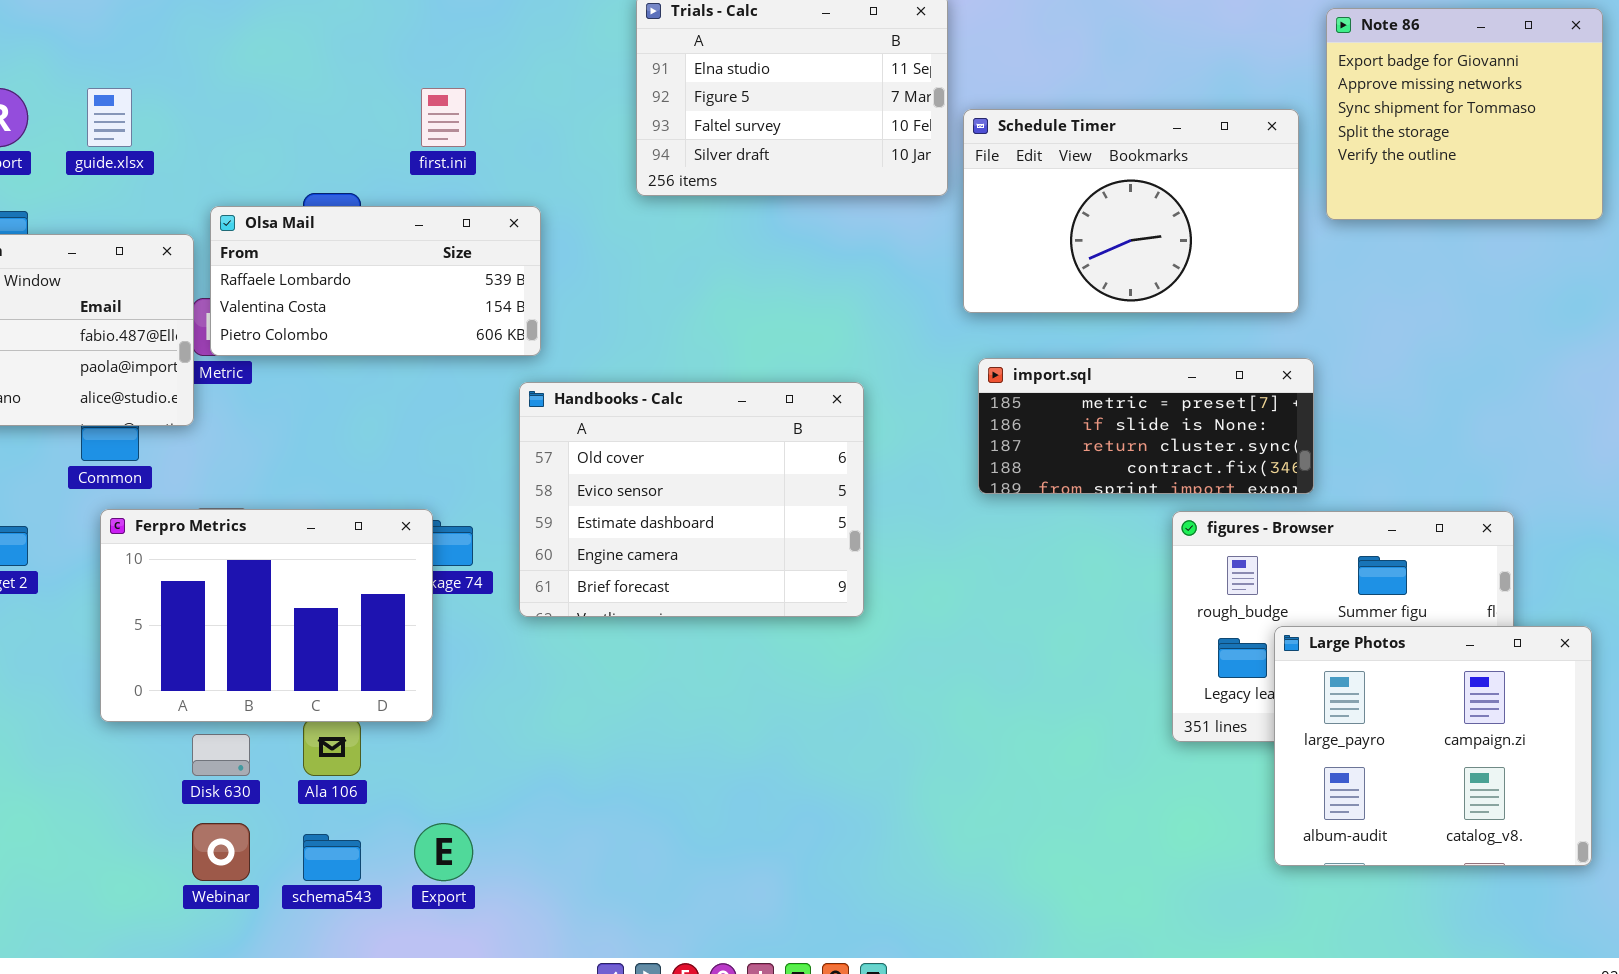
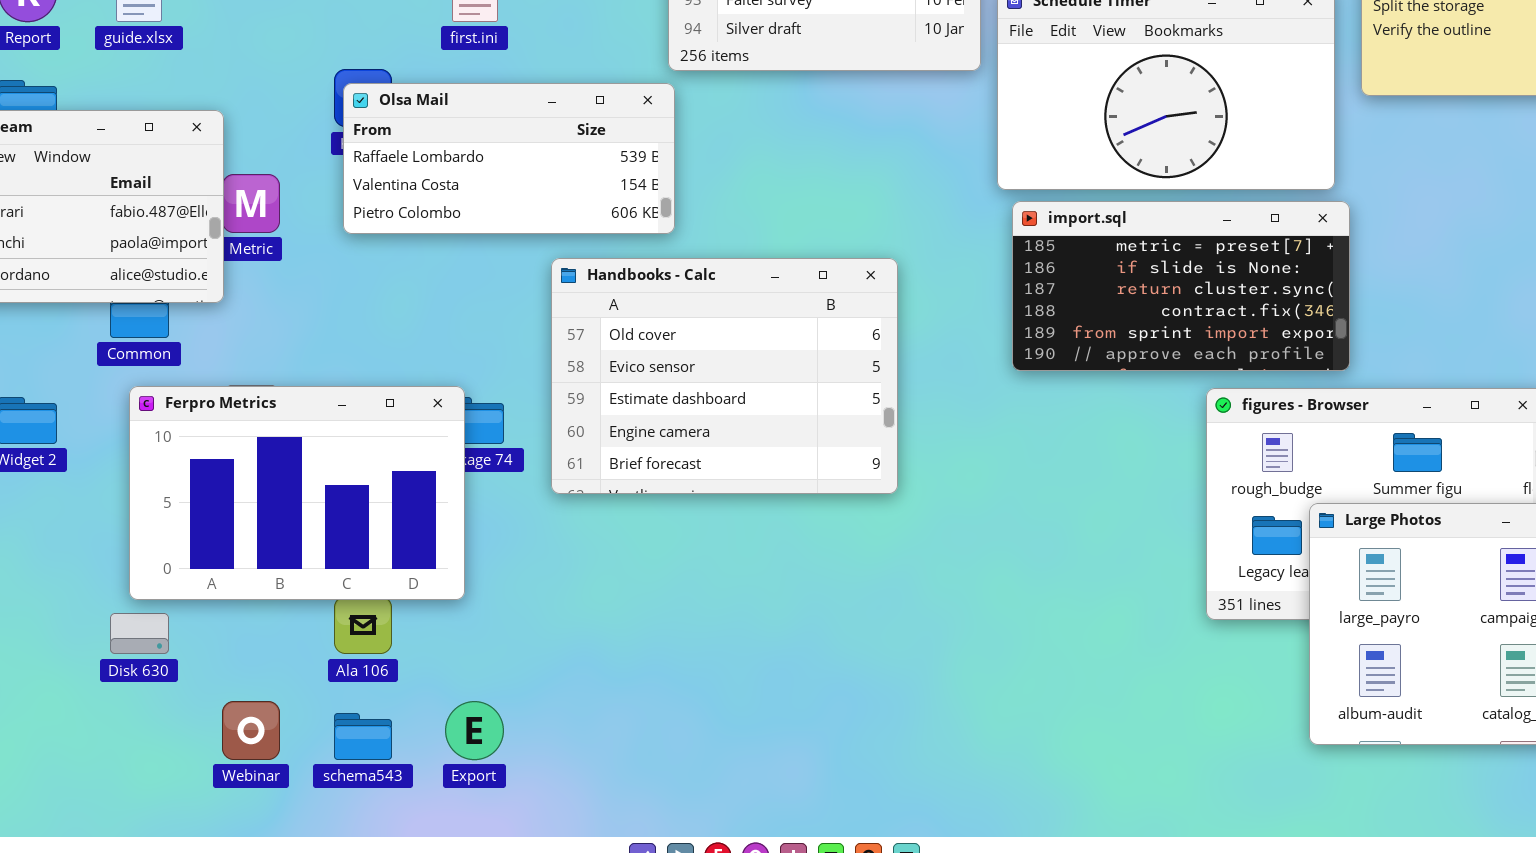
Olsa Mail: [210,206,541,356] -> [343,83,675,234], moved
import.sql: [978,358,1314,494] -> [1012,201,1350,371], resized
Disk 630: [192,734,250,776] -> [110,613,169,654], moved

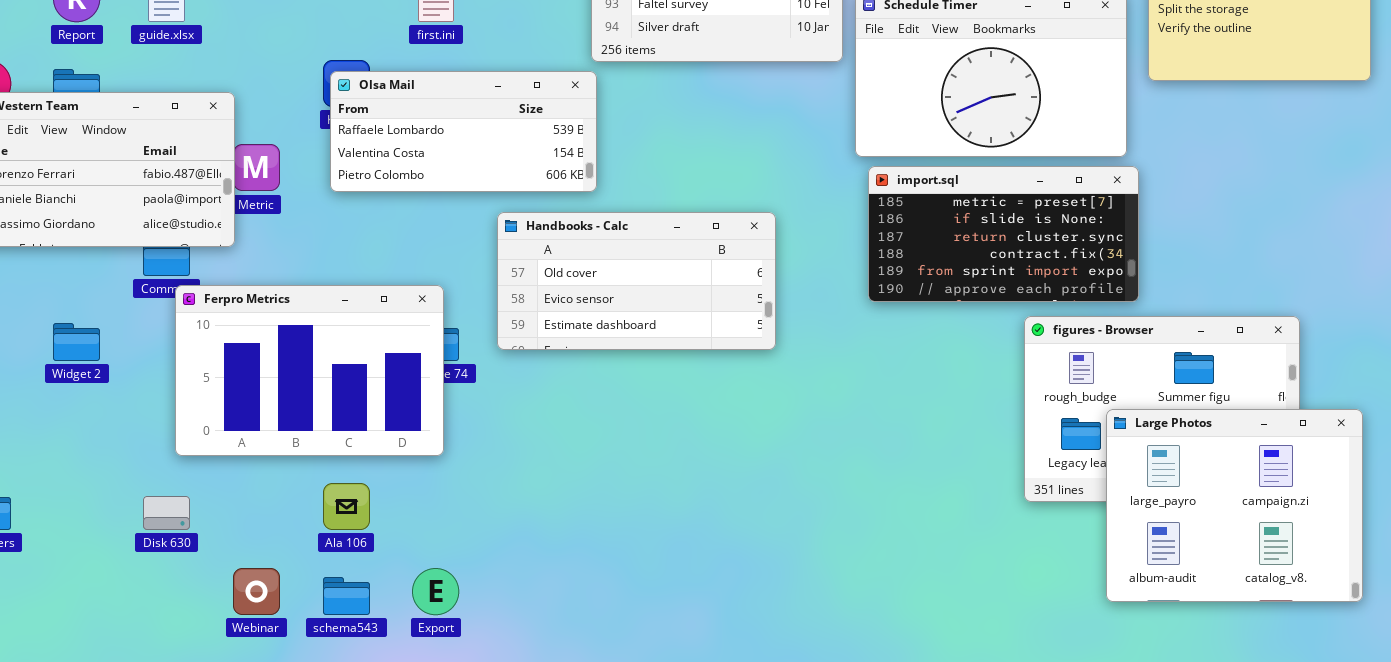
Handbooks - Calc: [551,258,898,494] -> [497,212,776,350], resized
Ferpro Metrics: [129,386,465,600] -> [175,285,444,456], moved

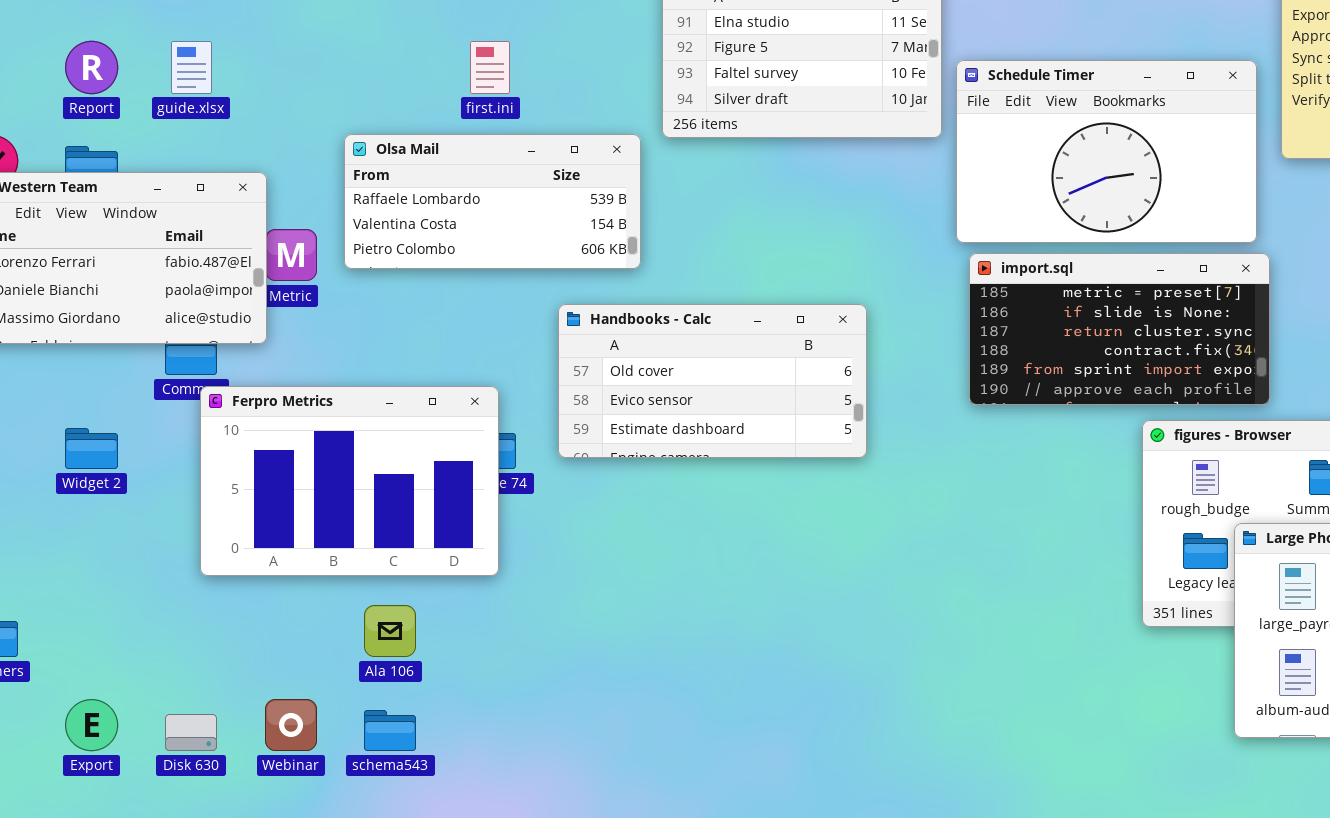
Olsa Mail: [330,71,597,192] -> [344,134,641,269], moved
Disk 630: [143,496,190,530] -> [165,714,217,751], moved
Export: [412,568,459,615] -> [65,699,118,751], moved

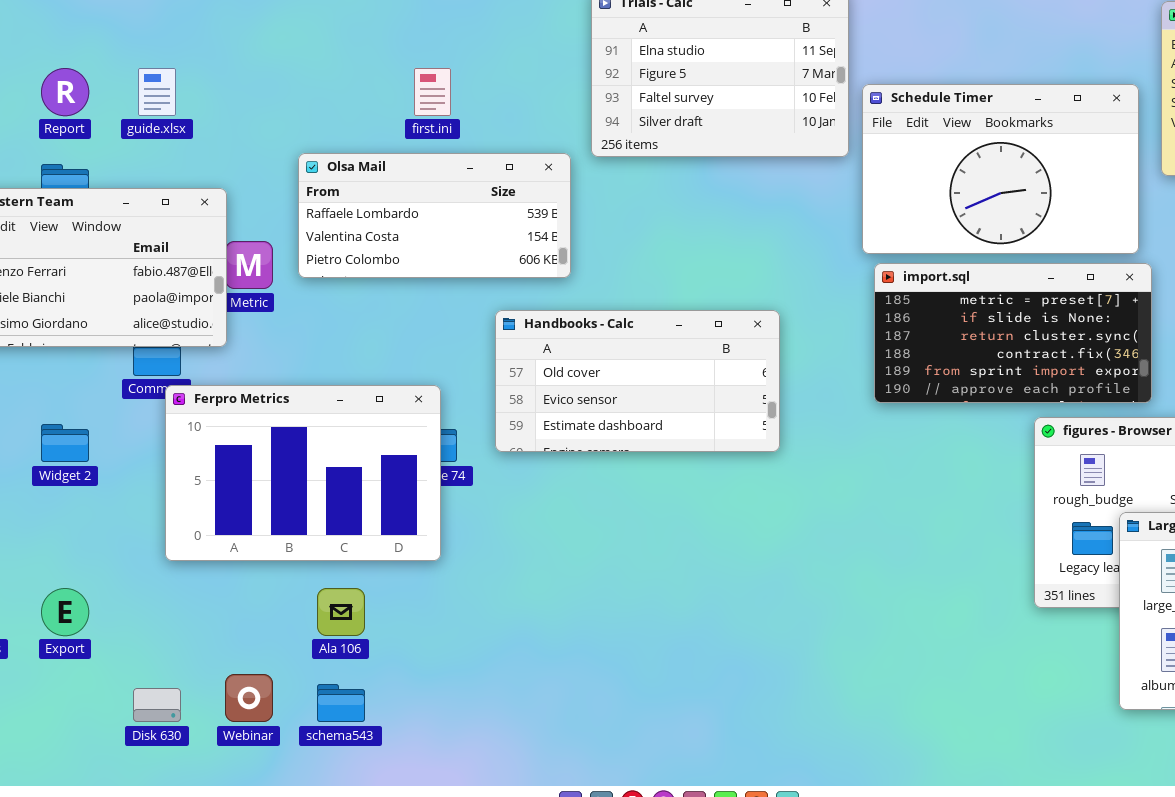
Export: [65,699,118,751] -> [41,588,89,636], moved

